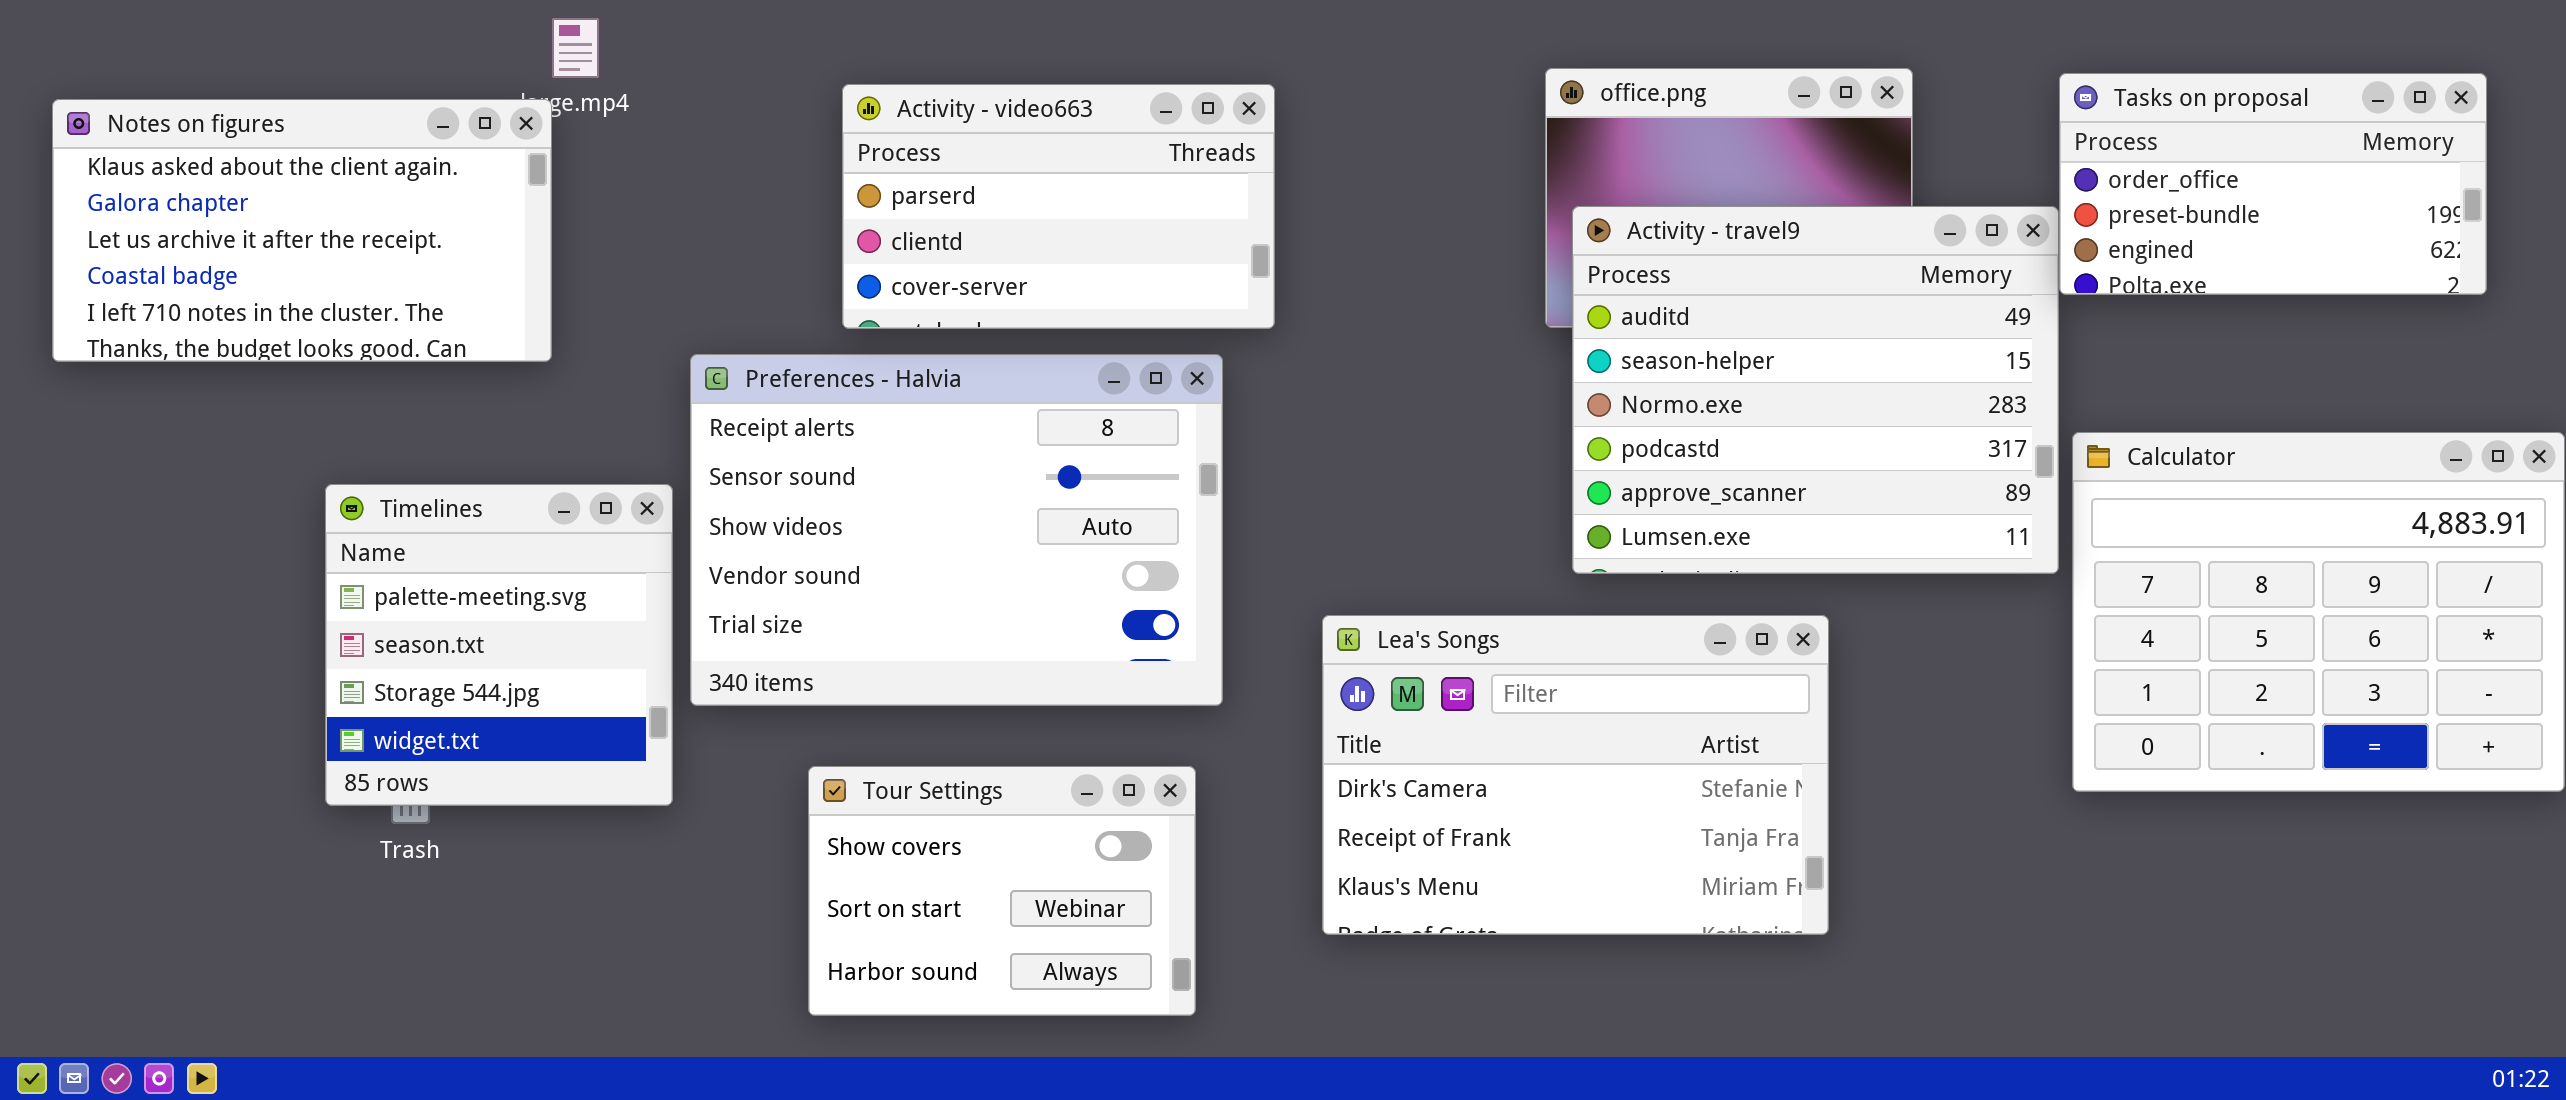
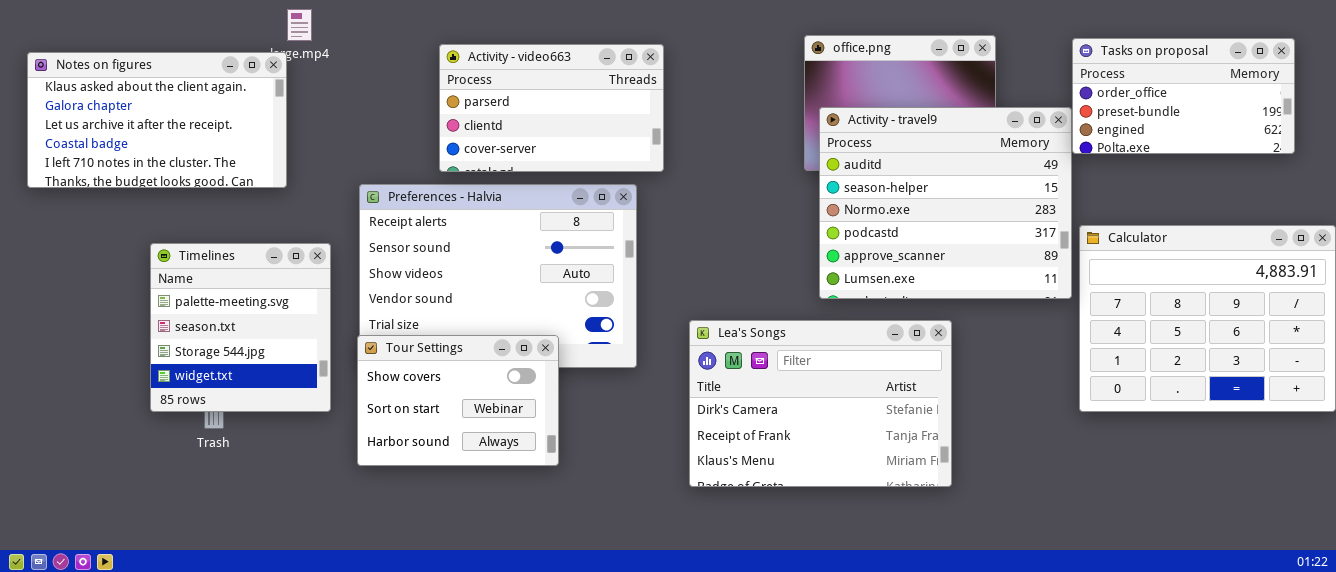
Timelines: [325,484,673,806] -> [150,243,331,412], moved
Tour Settings: [808,766,1196,1016] -> [357,335,559,466], moved

